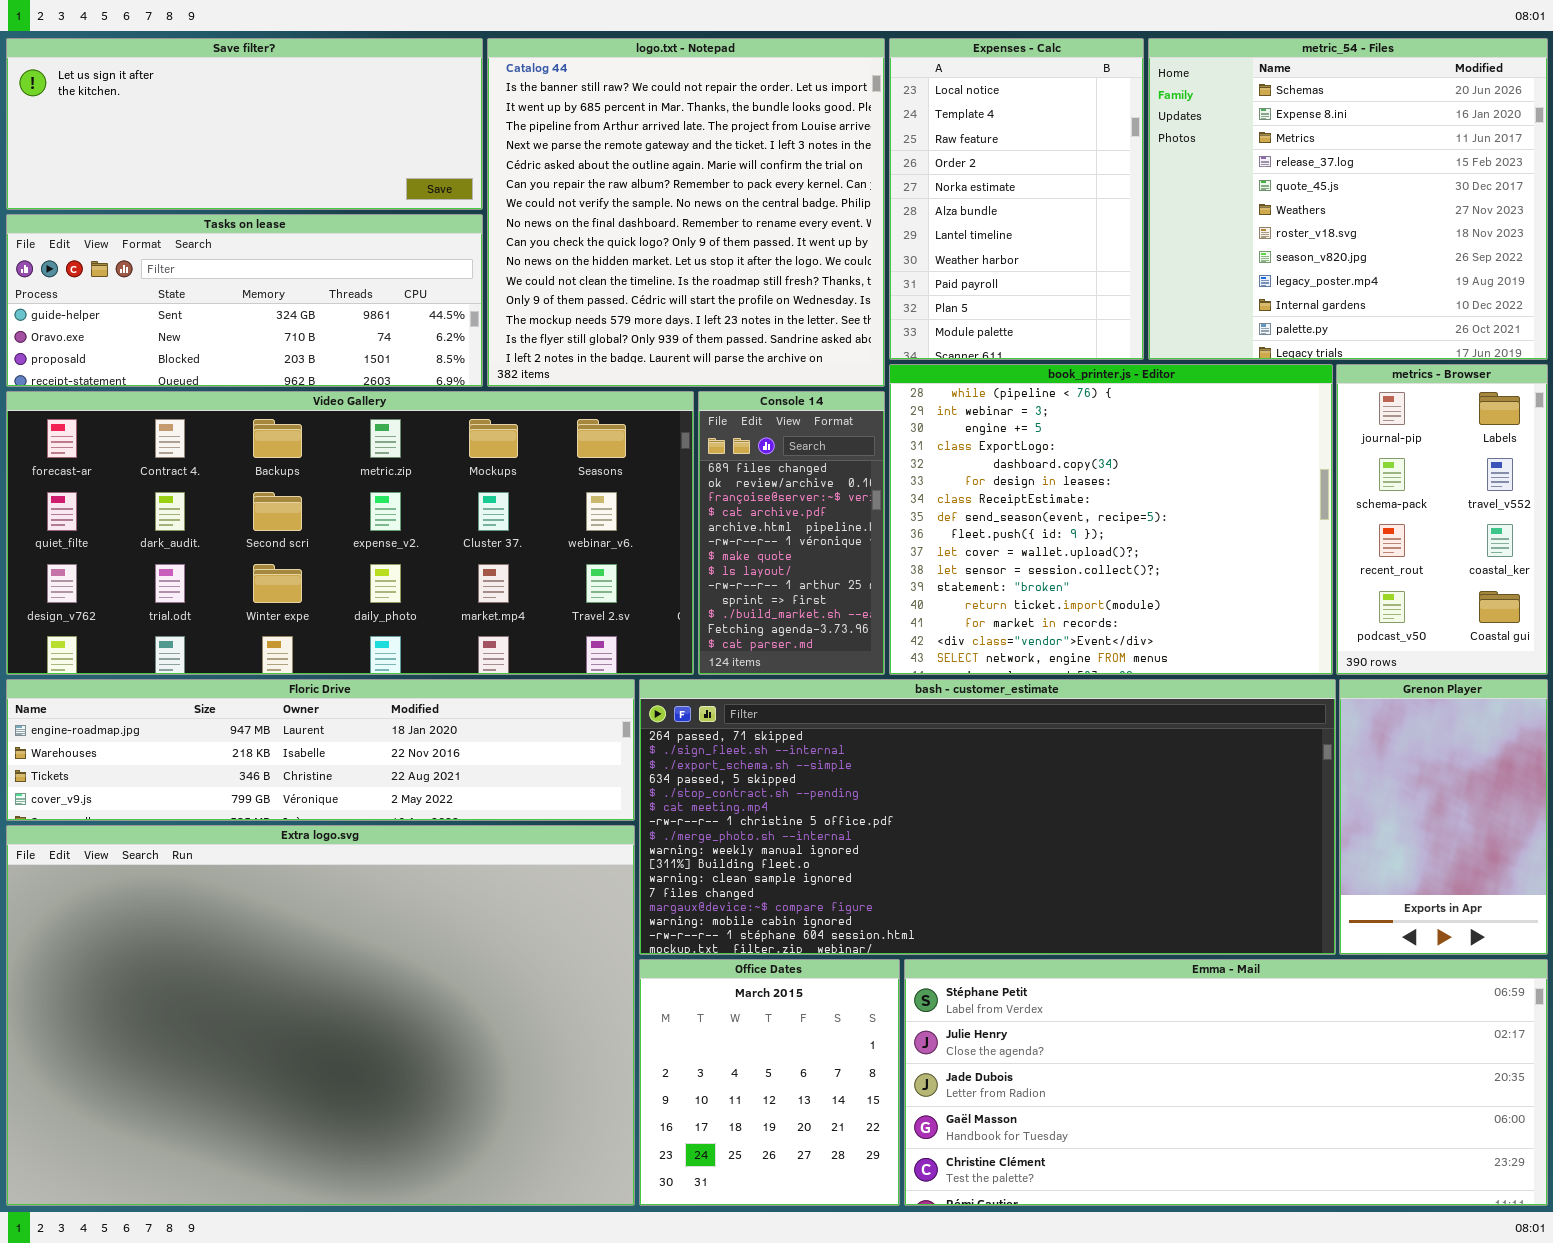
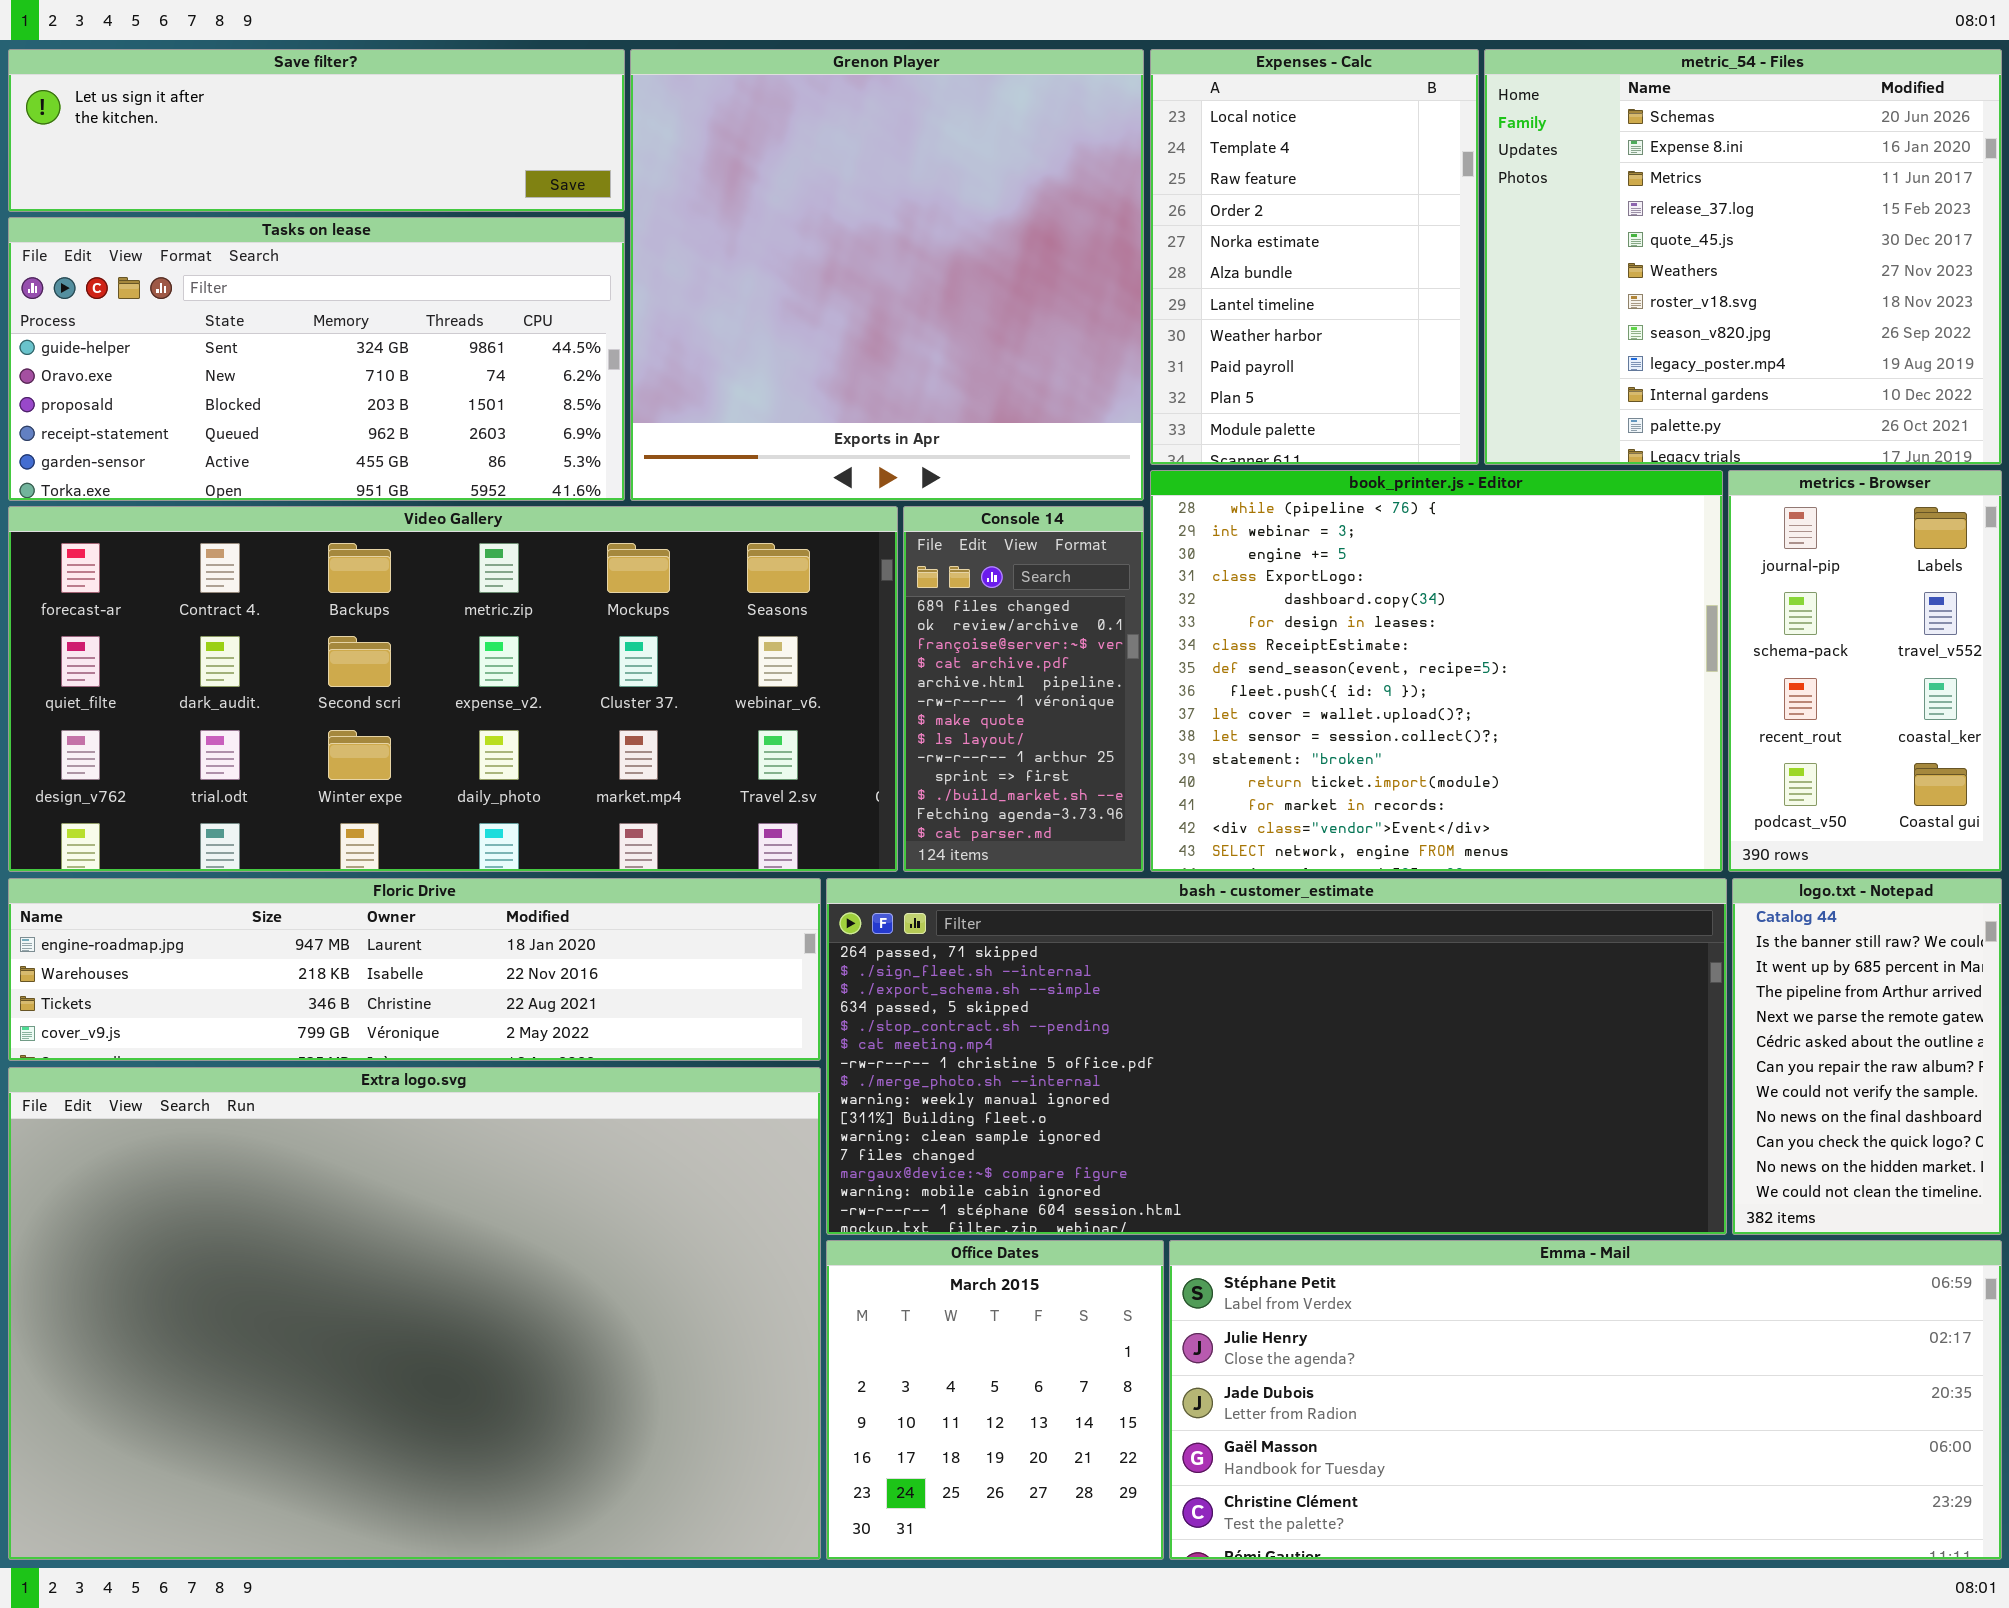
Save filter?: [6,38,483,210] -> [8,49,625,212], resized
logo.txt - Notepad: [487,38,885,387] -> [1732,878,2002,1235], moved, resized
Tasks on lease: [6,214,483,387] -> [8,217,625,501], resized
Grenon Player: [1339,679,1548,955] -> [630,49,1144,501], moved, resized

